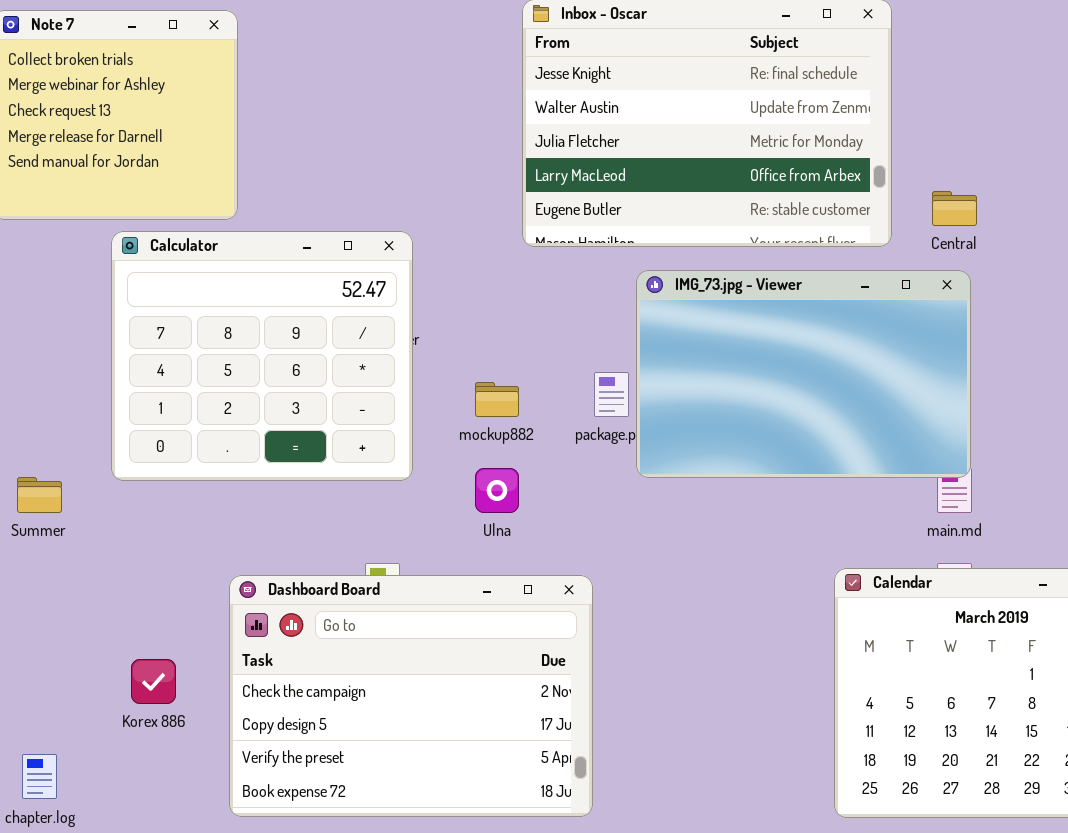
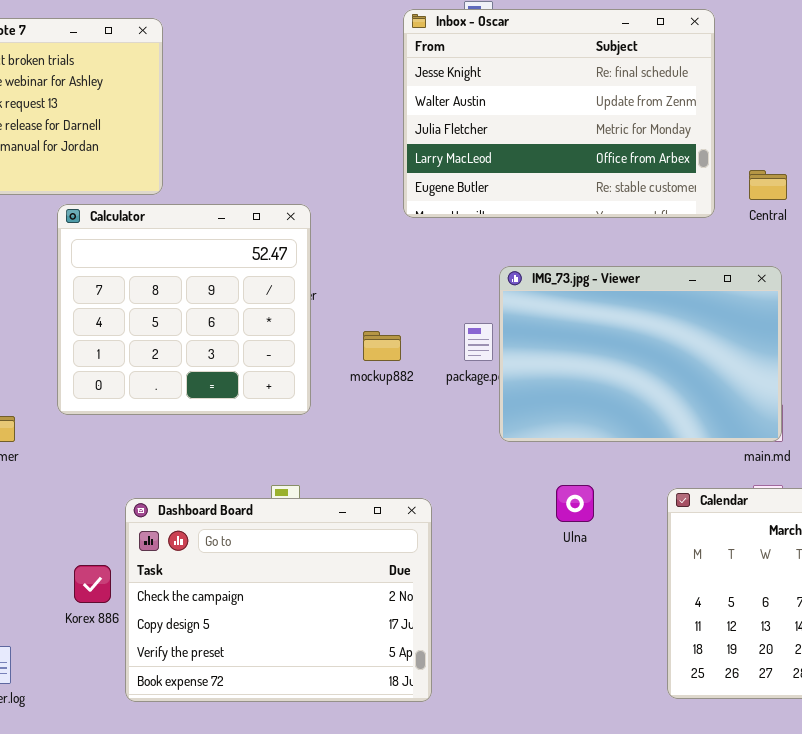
IMG_73.jpg - Viewer: [636,270,971,478] -> [499,266,782,442], moved
Ulna: [475,468,519,513] -> [556,485,594,522], moved
Dashboard Board: [229,575,593,817] -> [125,498,432,702], moved

